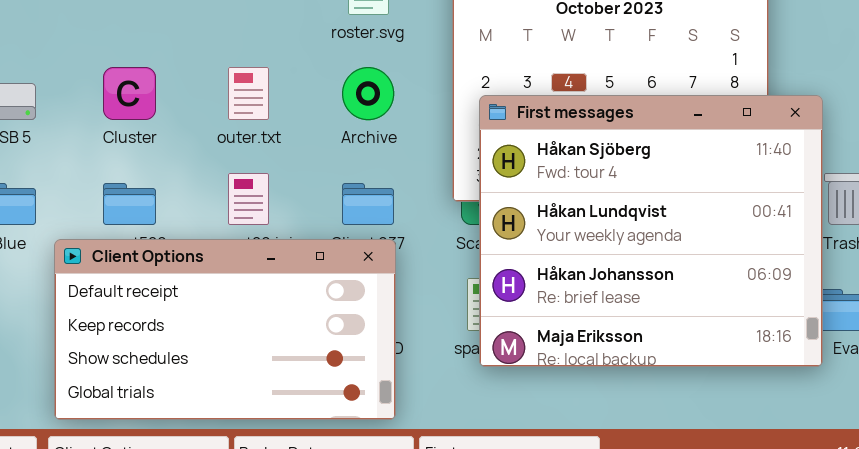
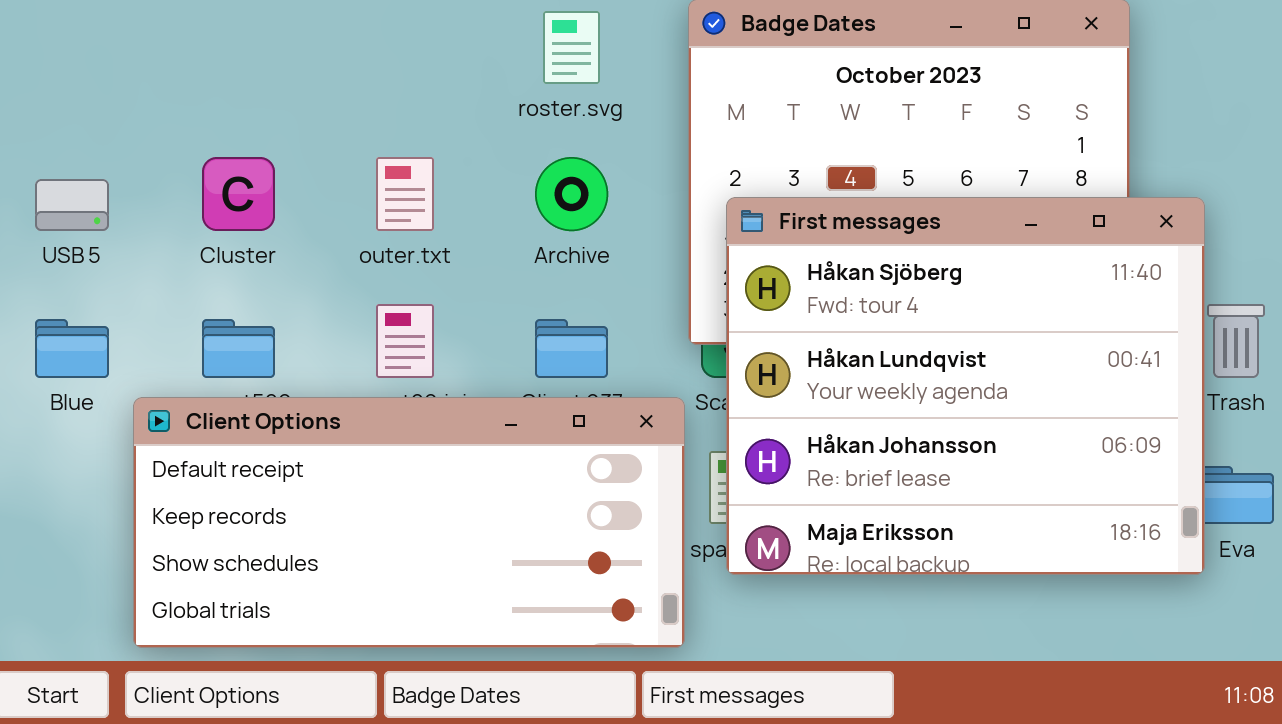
Client Options: [54,239,396,420] -> [133,397,685,648], resized

